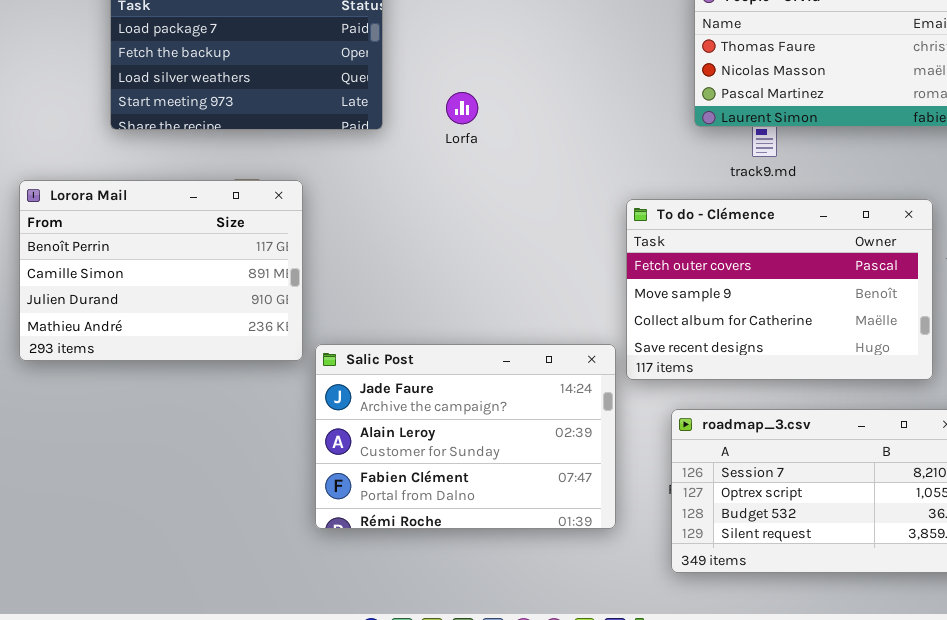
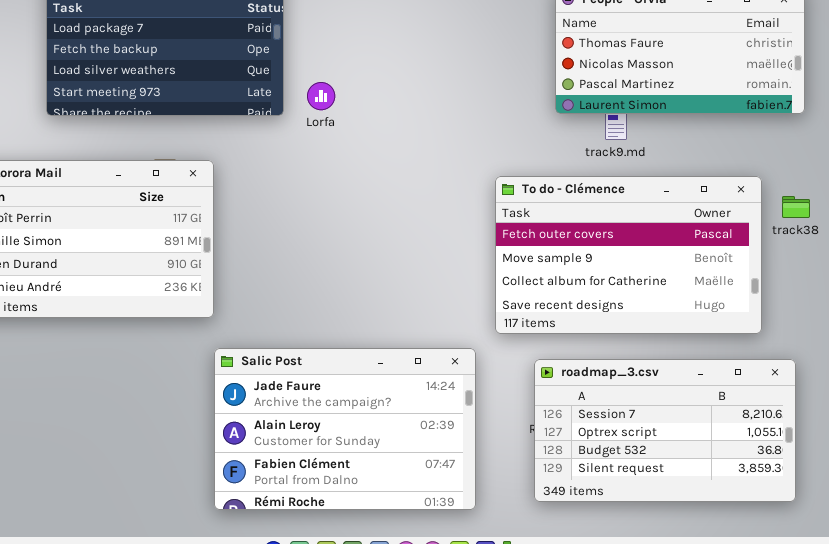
Lorfa: [446,92,478,124] -> [307,82,335,110], moved
Salic Post: [315,344,616,529] -> [214,348,476,510], moved

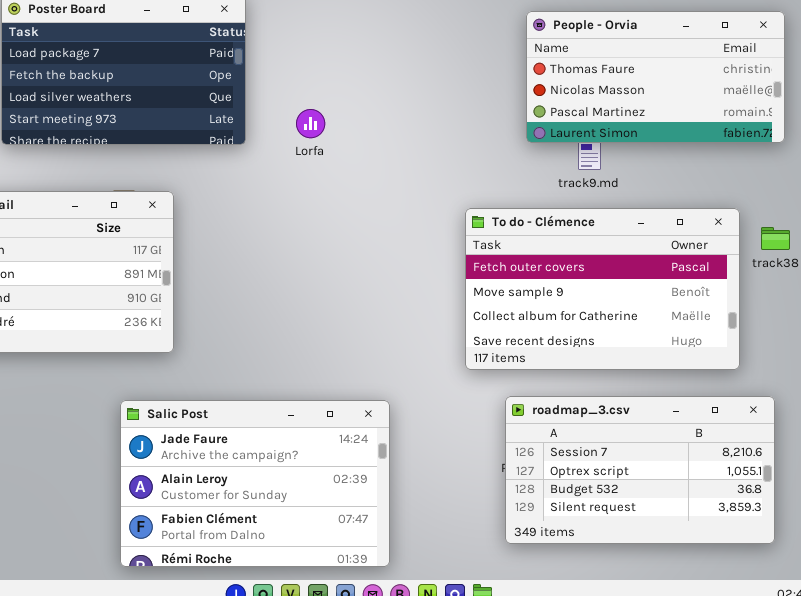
Lorfa: [307,82,335,110] -> [296,109,325,138], moved
Salic Post: [214,348,476,510] -> [120,400,390,567], moved

